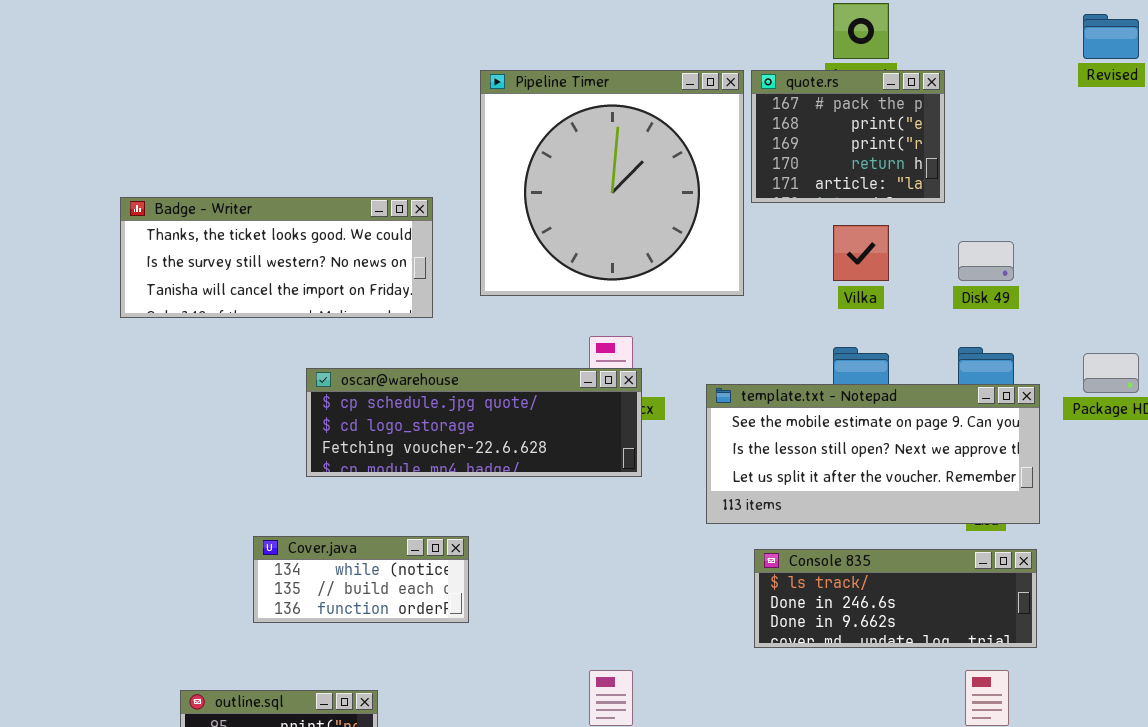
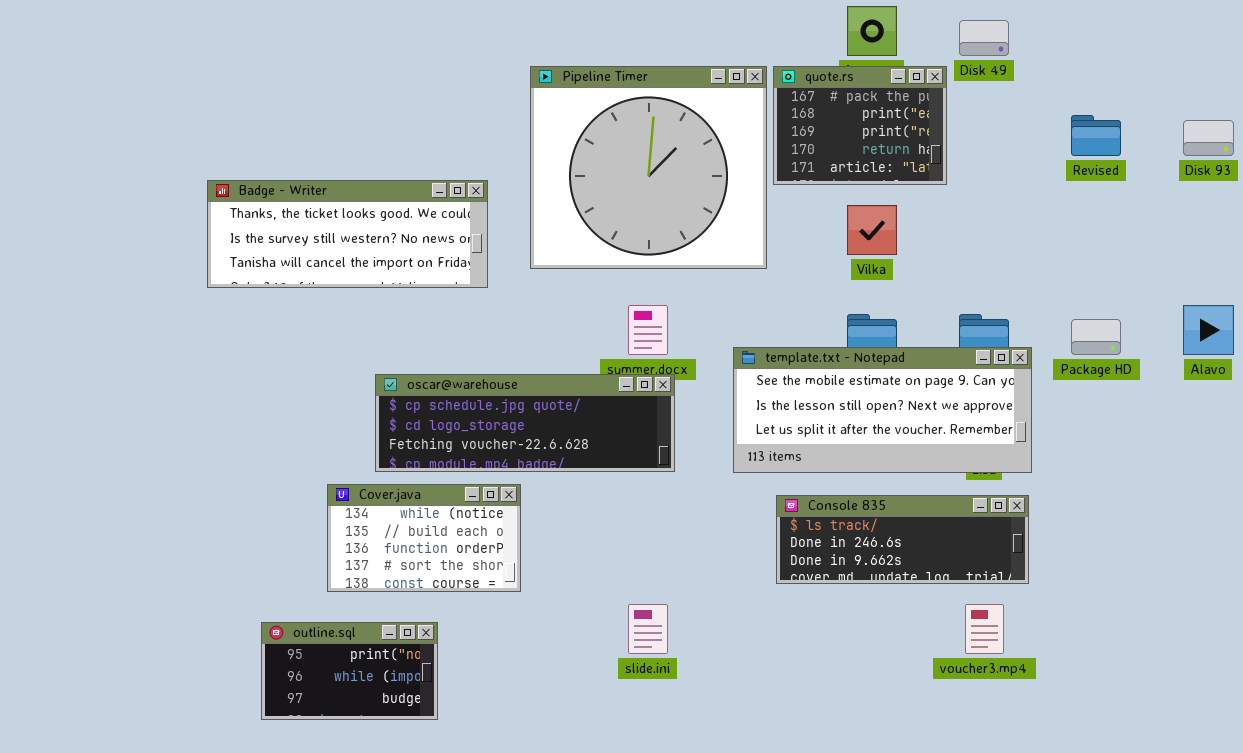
Revised: [1083,14,1139,59] -> [1071,115,1121,156], moved
Disk 49: [958,241,1014,281] -> [959,20,1009,56], moved
oscar@warehouse: [306,368,642,477] -> [375,374,675,472], moved
Cover.java: [253,536,469,623] -> [327,484,521,592], resized

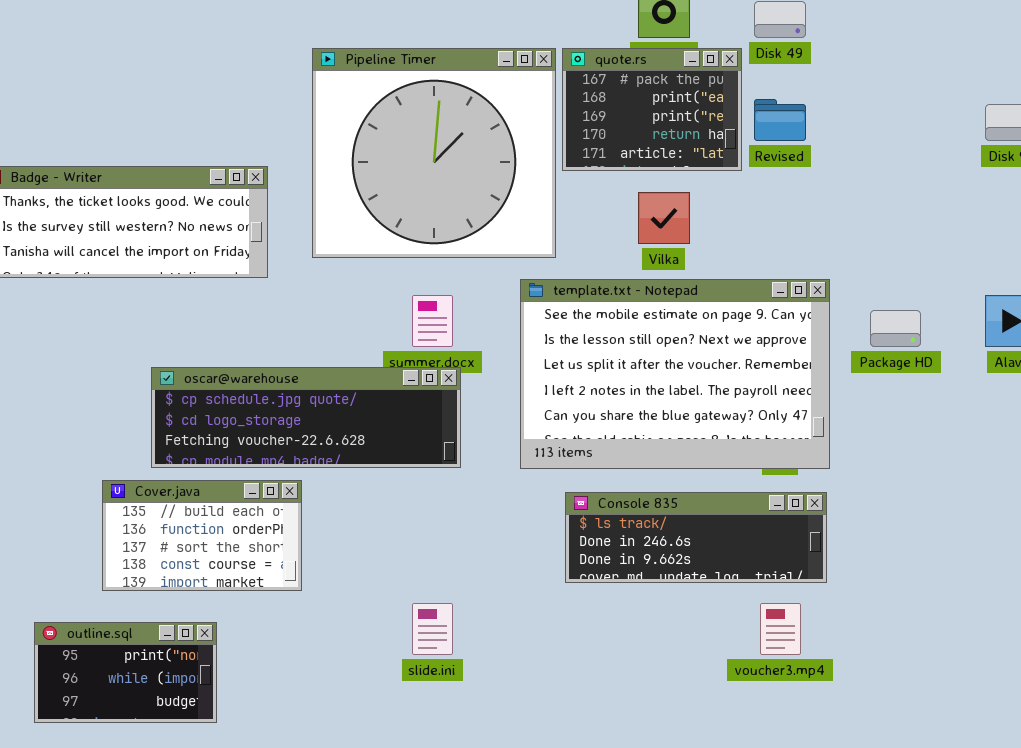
Revised: [1071,115,1121,156] -> [754,99,806,141], moved
template.txt - Notepad: [733,347,1032,473] -> [520,279,830,469], resized
Cover.java: [327,484,521,592] -> [102,480,302,591], scrolled down 1 row

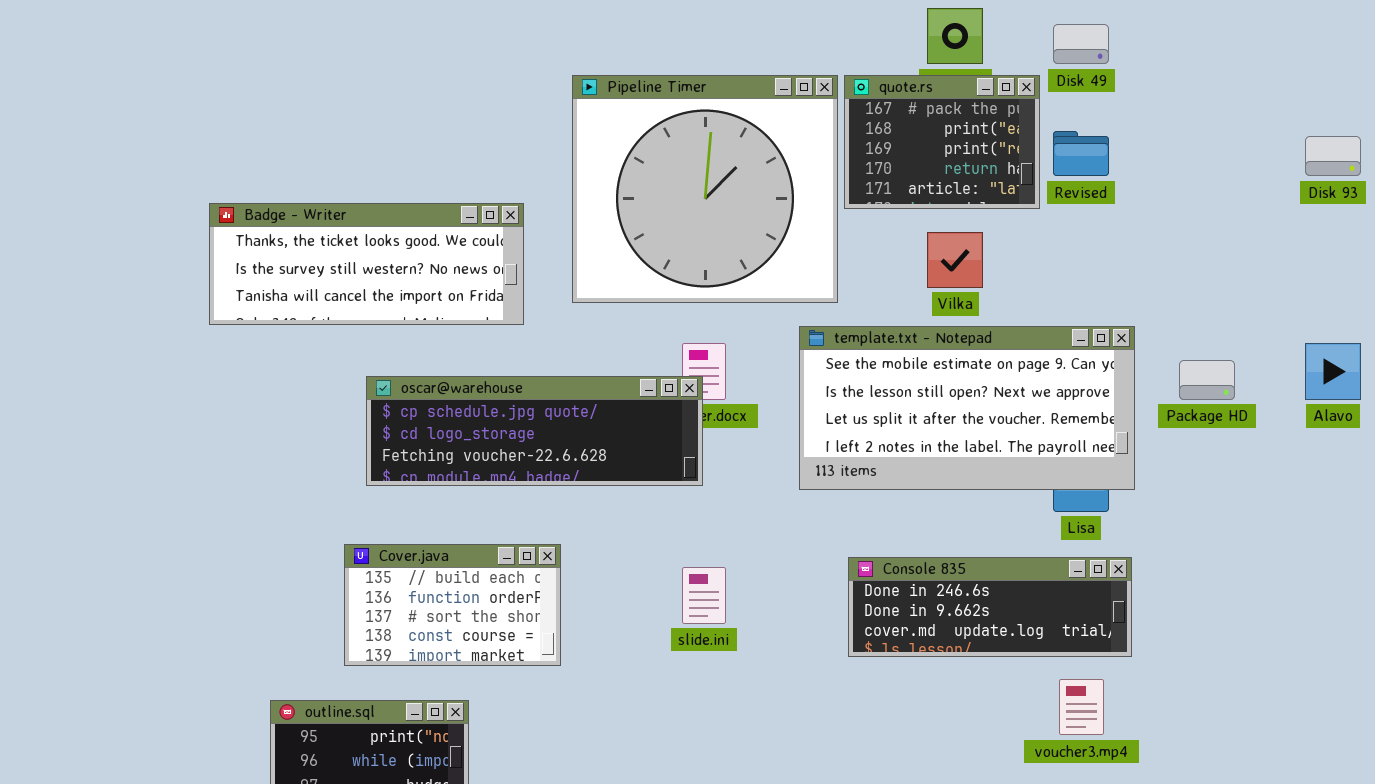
template.txt - Notepad: [520,279,830,469] -> [799,326,1135,490], resized
oscar@warehouse: [151,367,461,468] -> [366,376,703,486], moved
Console 835: [565,492,827,583] -> [848,557,1132,657], scrolled down 1 row
slide.ini: [412,603,453,655] -> [682,567,726,624], moved

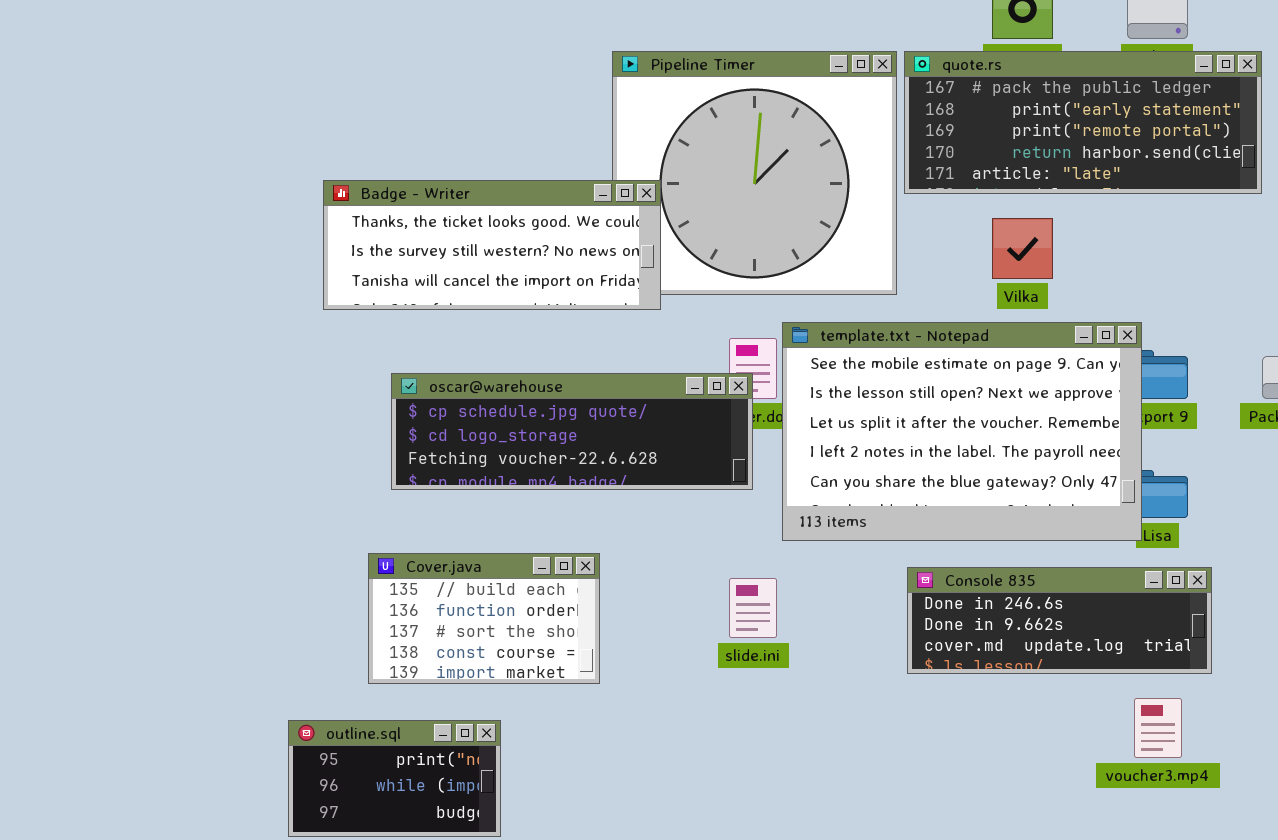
quote.rs: [844,75,1040,209] -> [904,51,1262,194], resized
Badge - Writer: [209,203,524,325] -> [323,180,661,310], moved
template.txt - Notepad: [799,326,1135,490] -> [782,322,1142,541], moved, resized

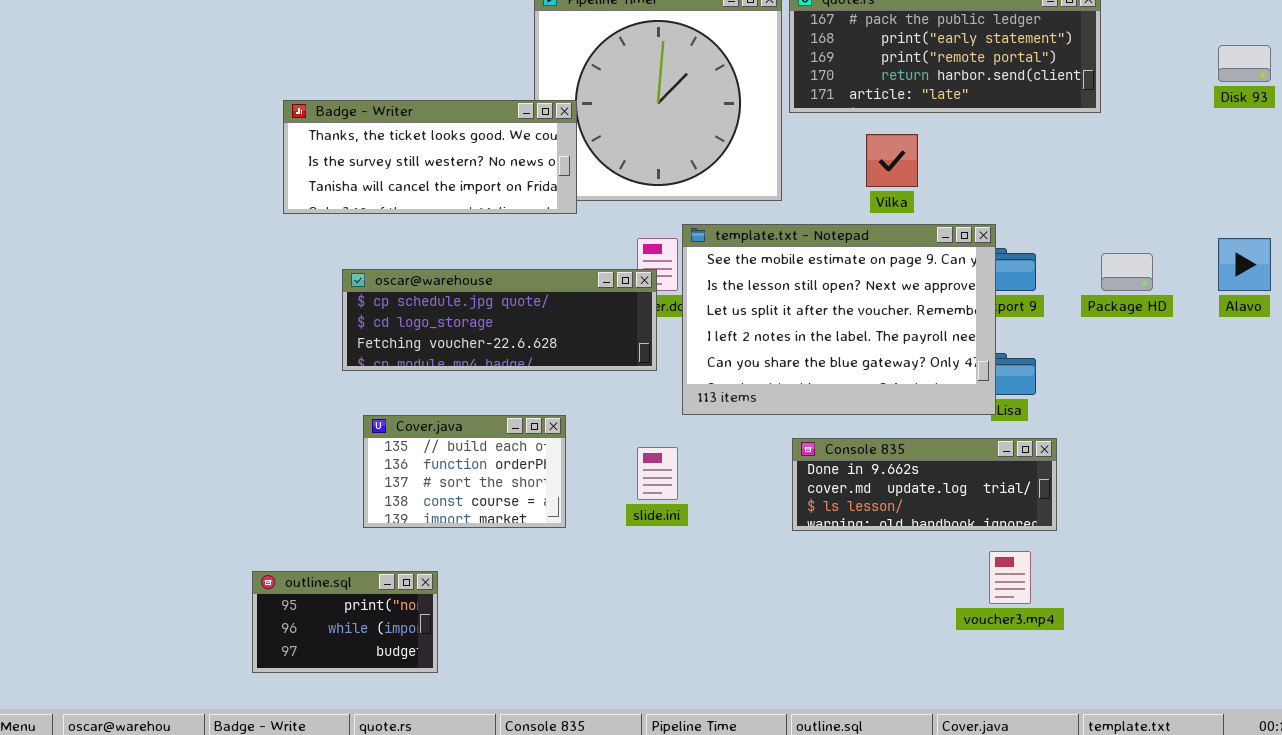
Cover.java: [368,553,600,684] -> [363,415,566,528], moved
Console 835: [907,567,1212,674] -> [792,438,1057,531], scrolled down 1 row

